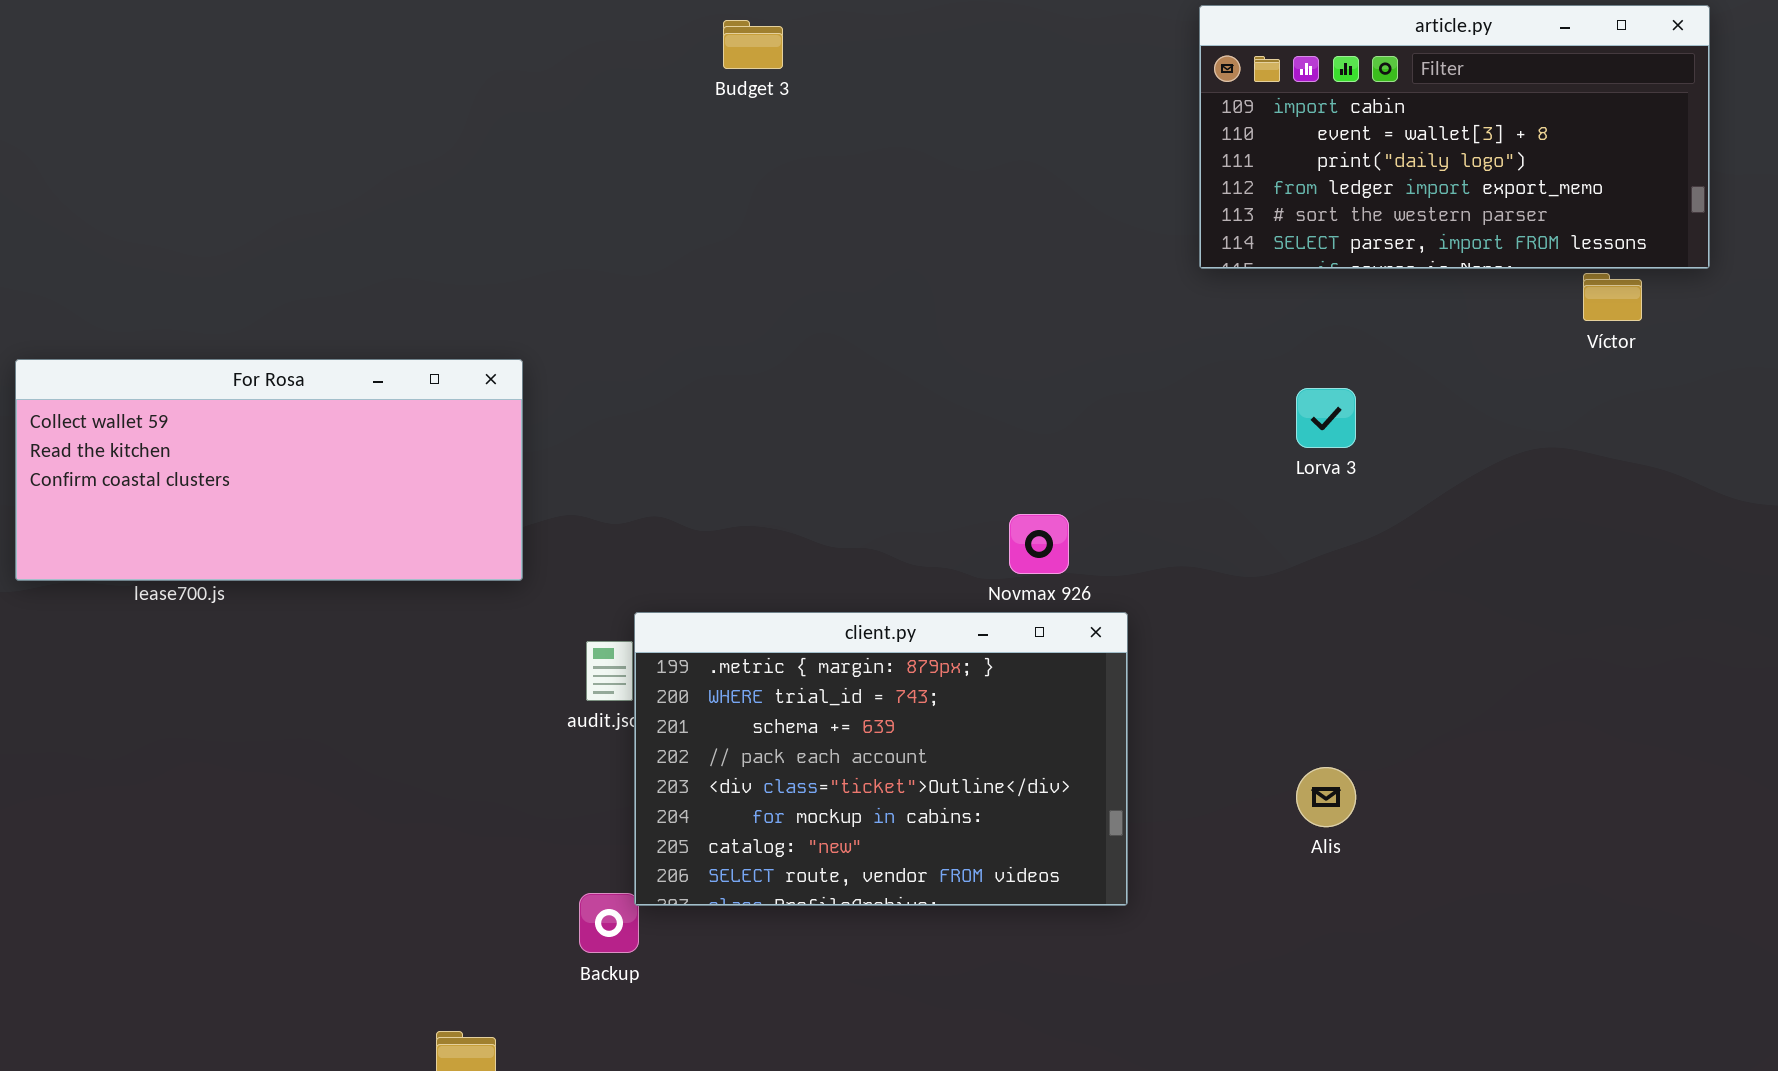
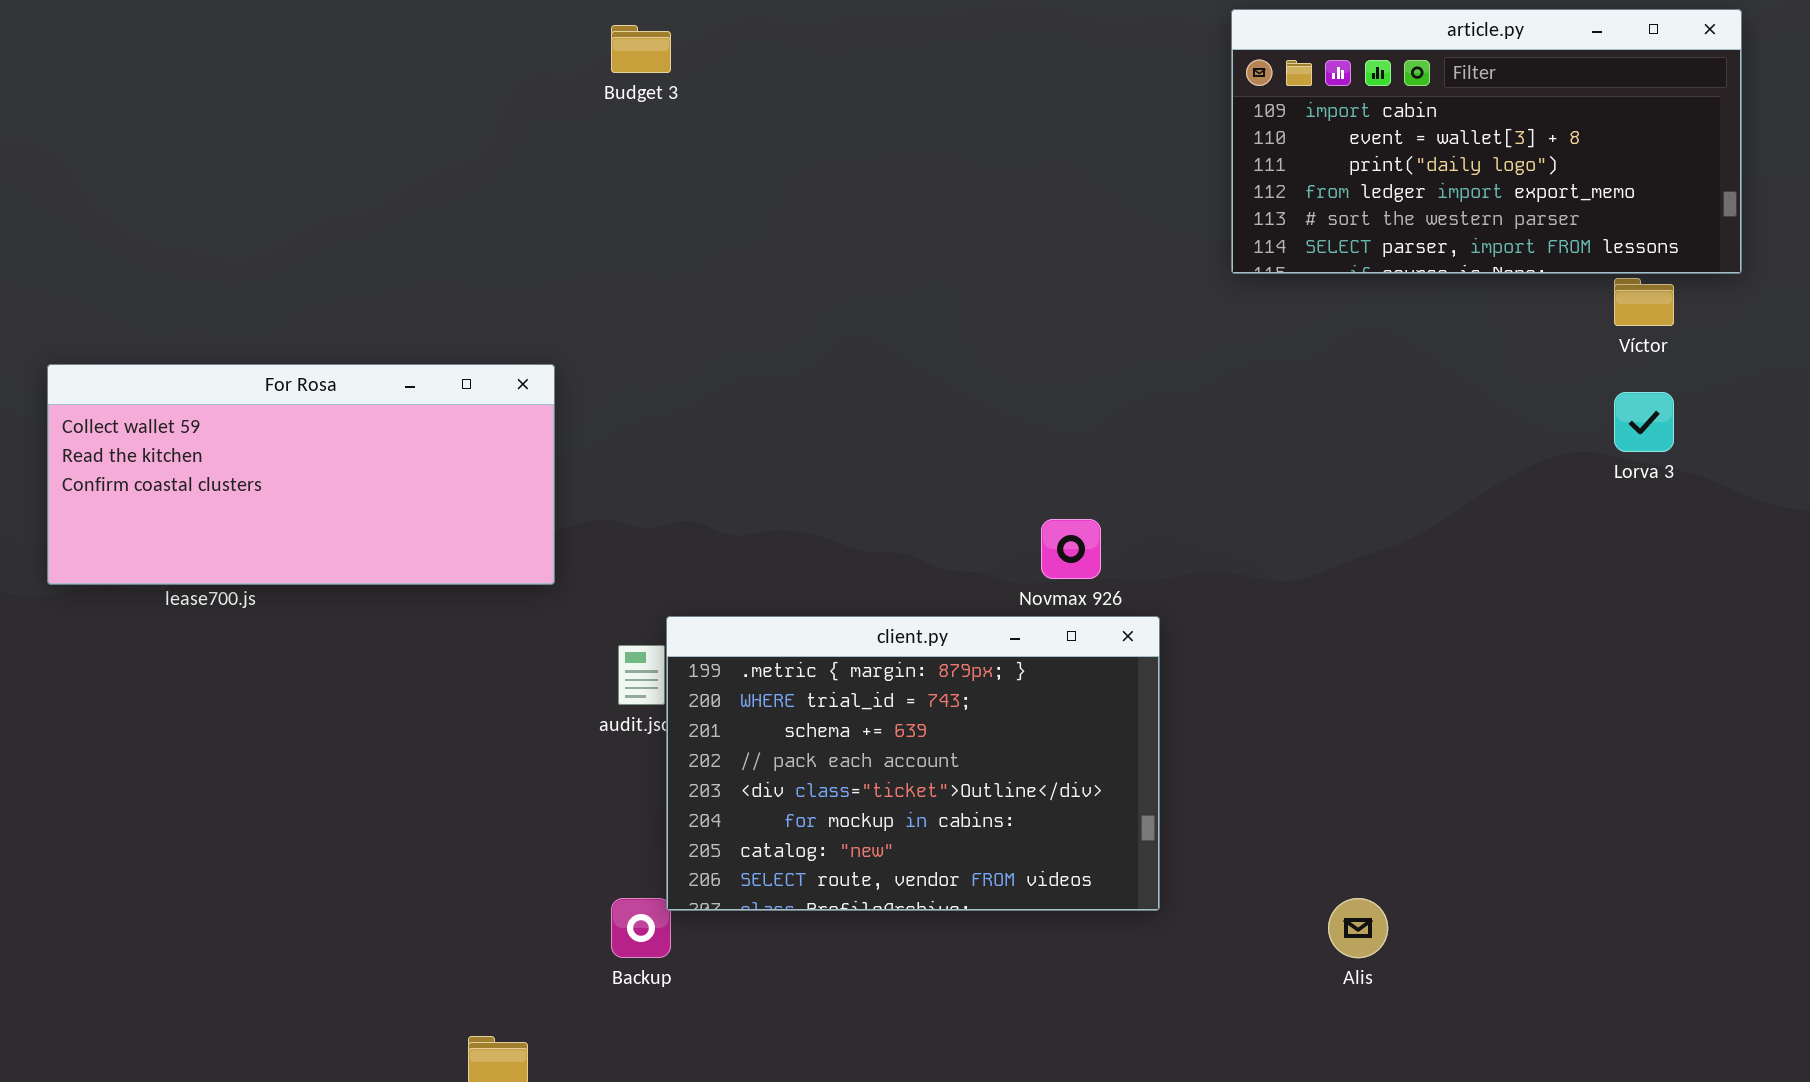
Budget 3: [723,20,783,69] -> [611,25,671,73], moved
Lorva 3: [1296,388,1356,448] -> [1614,392,1674,452], moved
Alis: [1296,767,1356,827] -> [1328,898,1388,958], moved

